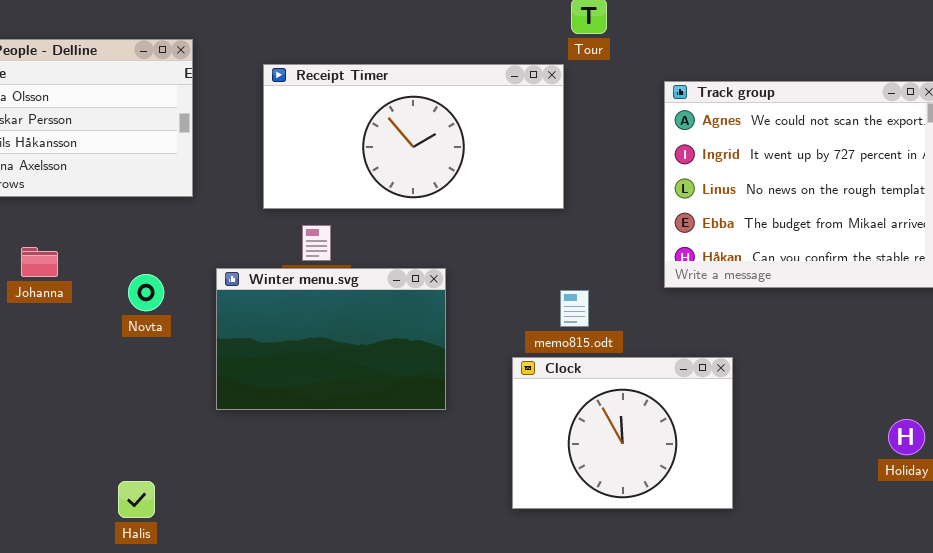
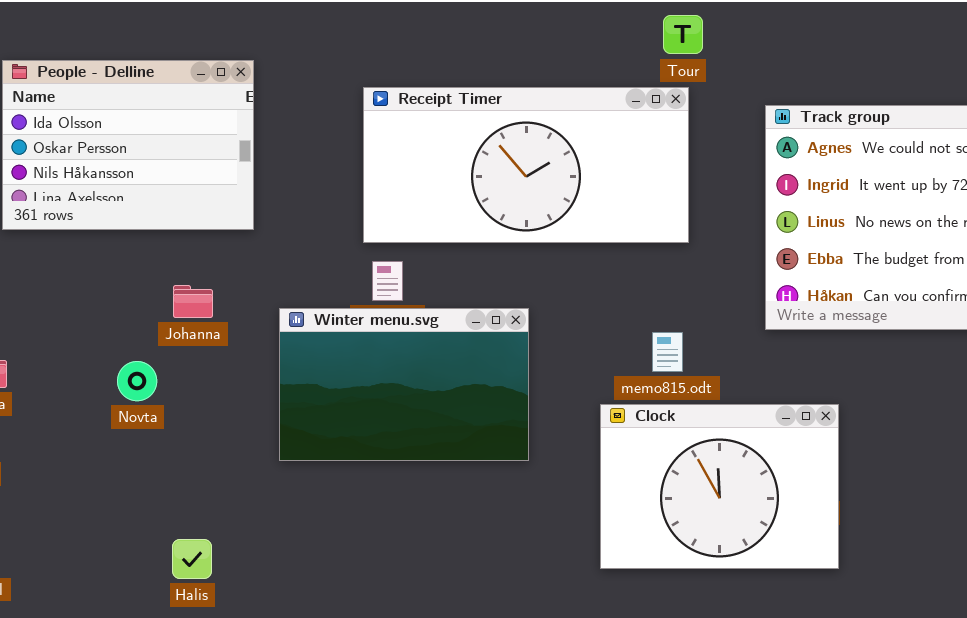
Receipt Timer: [263,64,564,209] -> [363,87,689,243], moved
Johanna: [21,247,58,277] -> [173,285,213,318], moved
Novta: [128,274,164,311] -> [117,361,157,401], moved

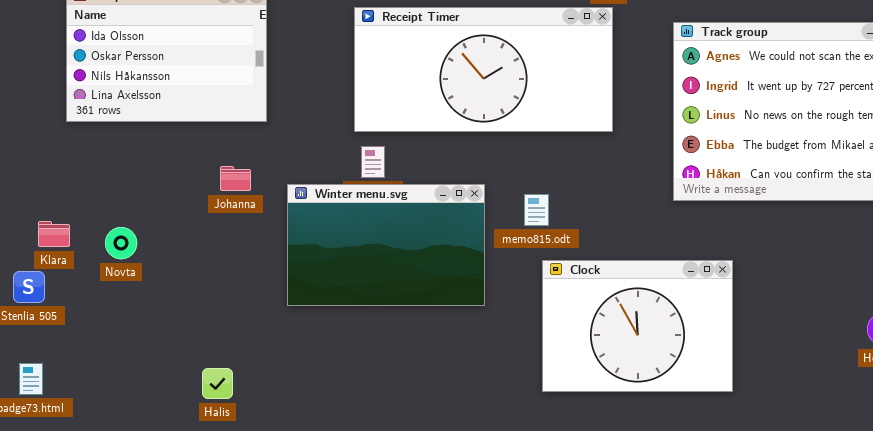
Johanna: [173,285,213,318] -> [220,166,251,191], moved
memo815.odt: [652,332,683,372] -> [524,194,549,226], moved
Novta: [117,361,157,401] -> [105,227,137,259], moved

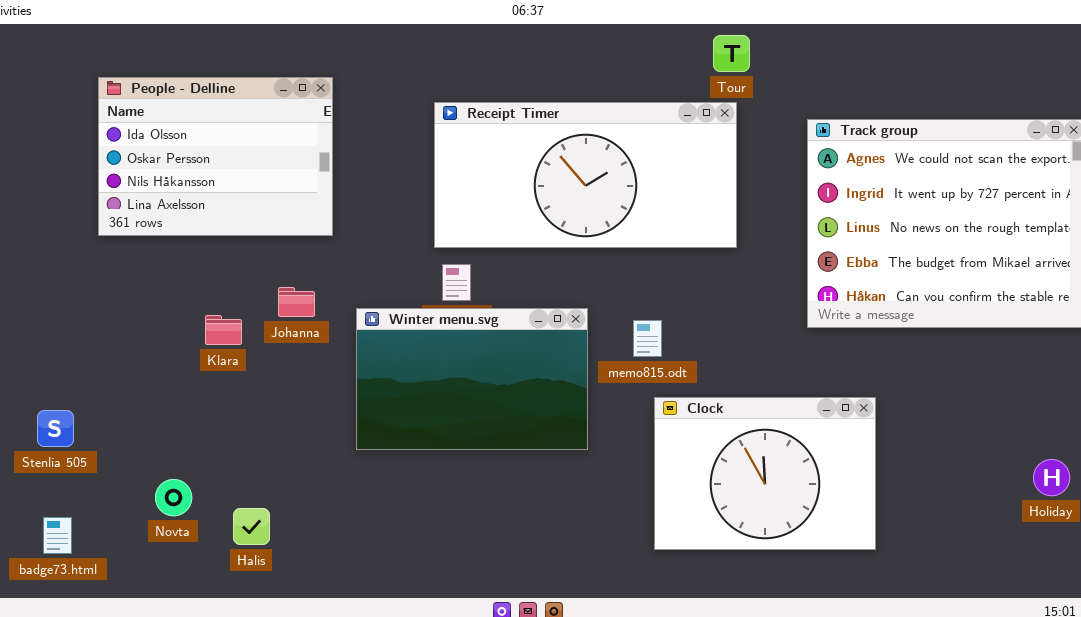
Klara: [38,221,70,247] -> [205,315,242,345], moved
Novta: [105,227,137,259] -> [155,479,192,516], moved
Halis: [202,368,233,399] -> [233,508,270,545], moved

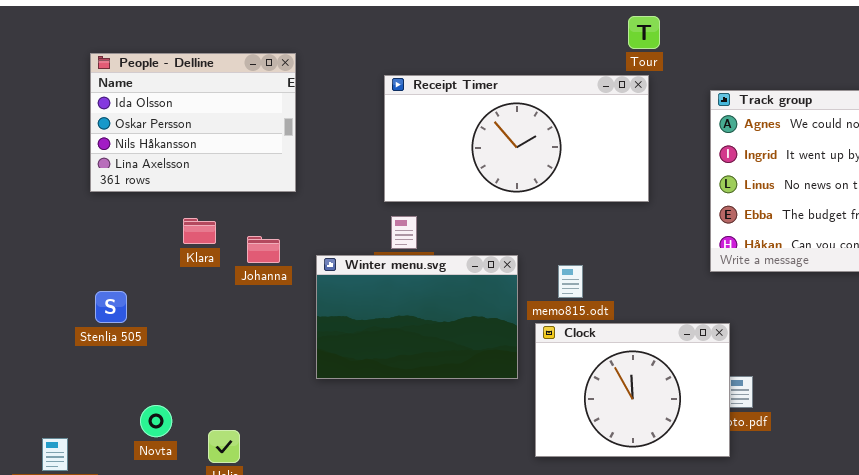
Klara: [205,315,242,345] -> [183,218,216,244], moved
Clock: [654,397,876,550] -> [535,323,730,457], moved
Stenlia 505: [37,410,74,447] -> [95,291,127,323], moved

